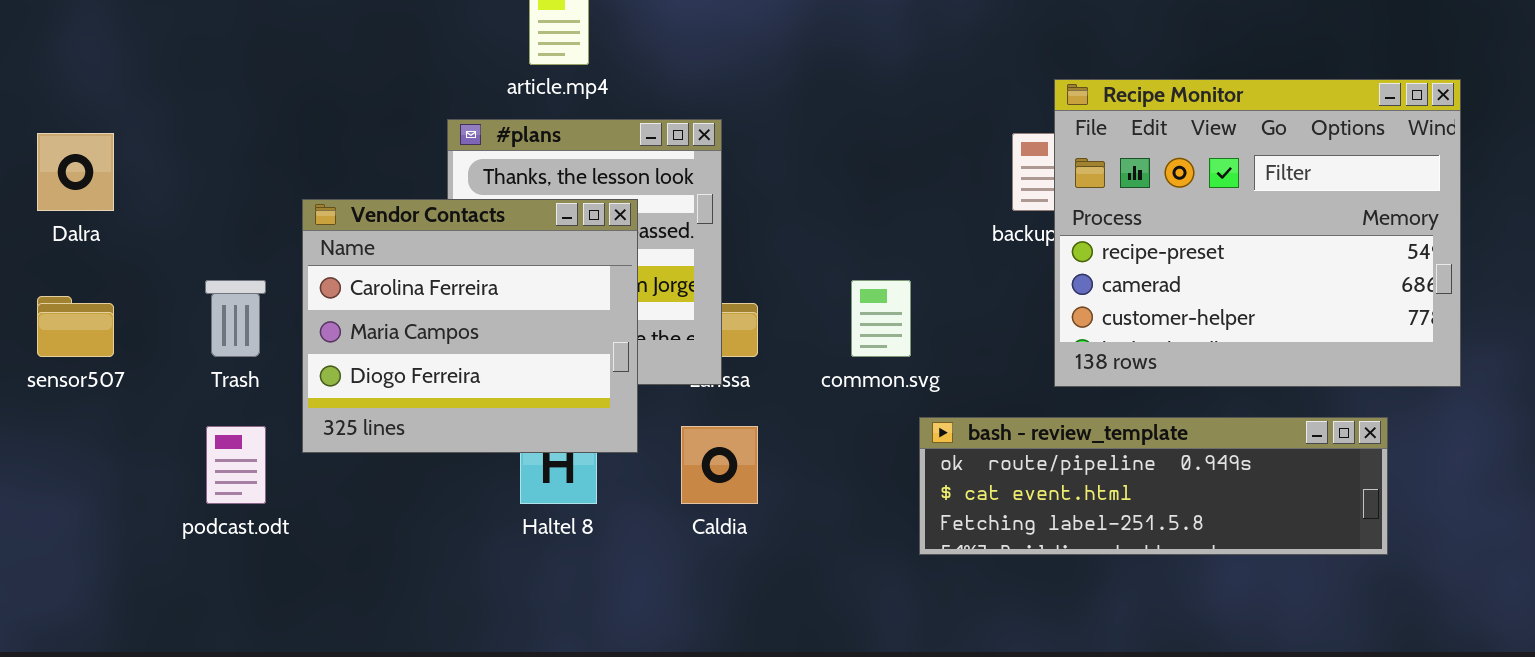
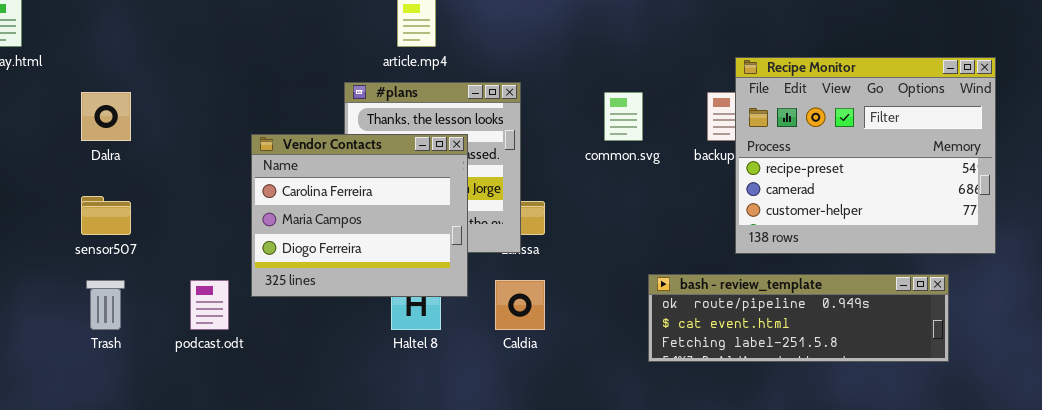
Trash: [205,280,266,357] -> [86,280,125,330], moved
common.svg: [851,280,911,357] -> [604,92,643,141], moved

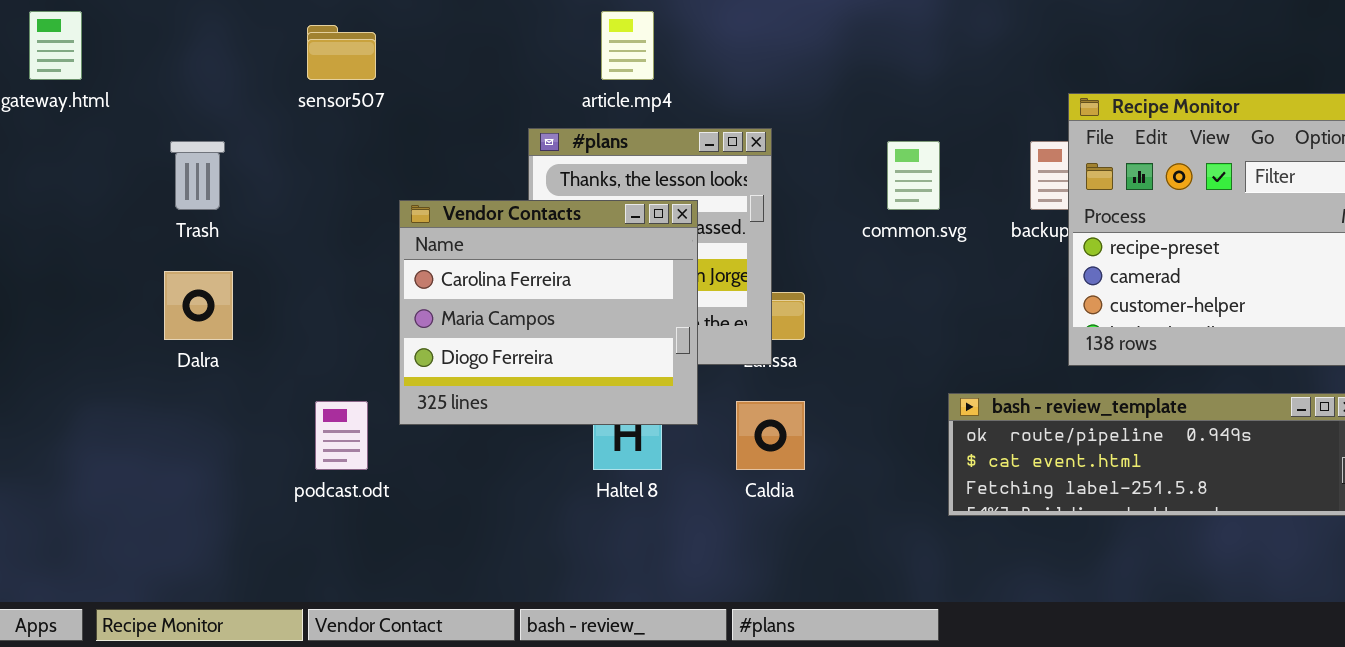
Dalra: [81,92,131,141] -> [164,271,233,340], moved
sensor507: [81,196,131,235] -> [307,25,376,80], moved
Trash: [86,280,125,330] -> [170,141,225,210], moved

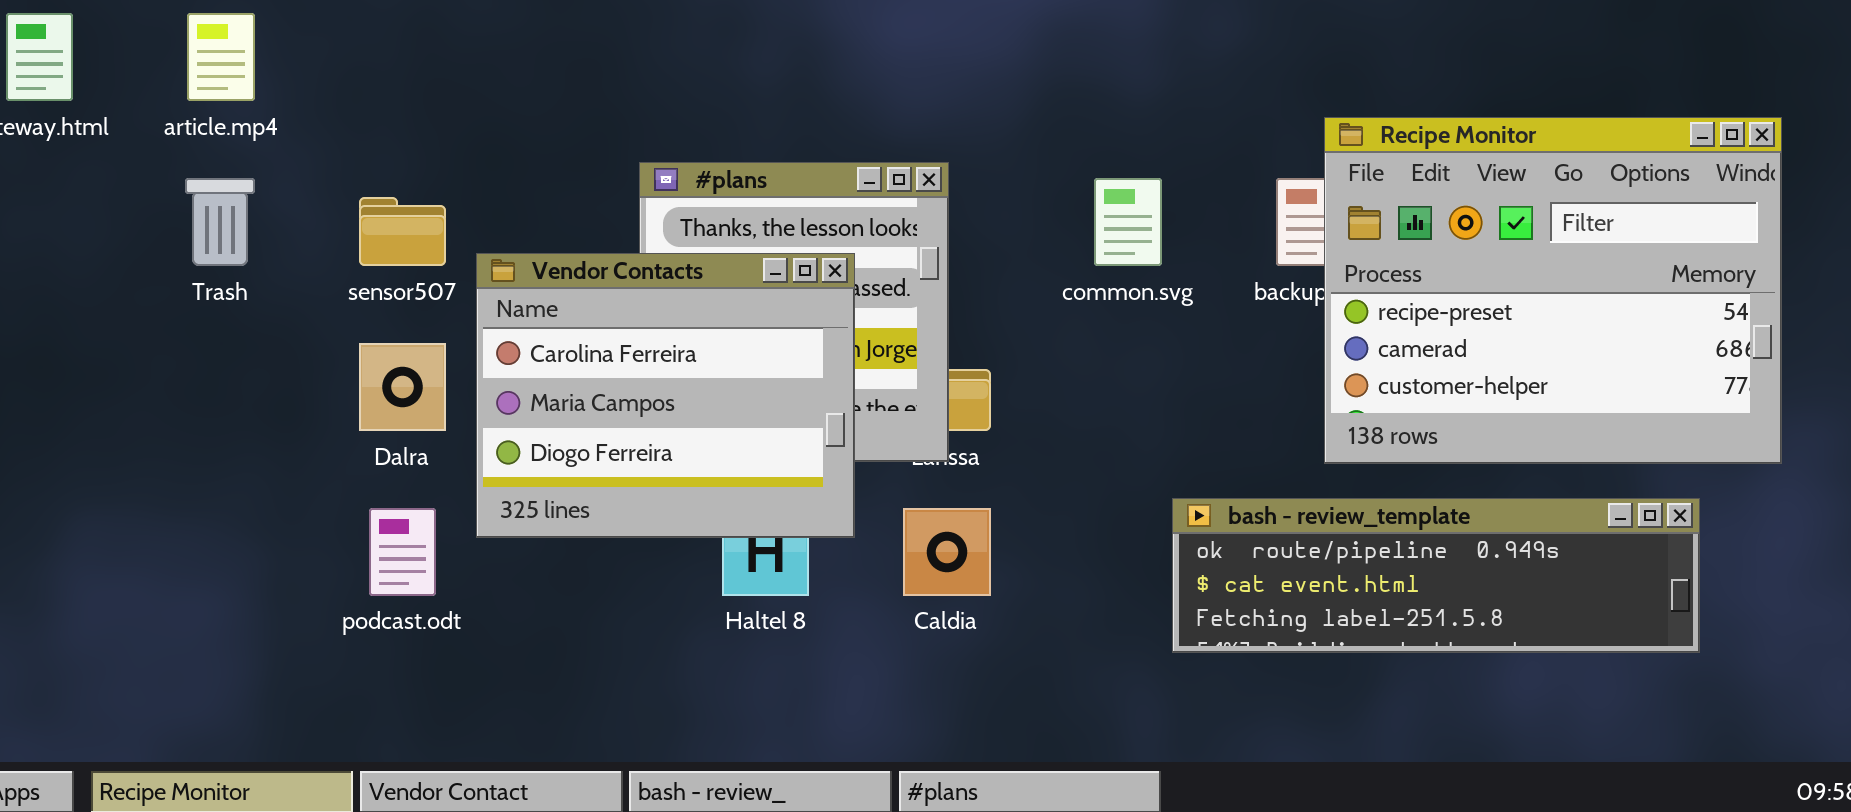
article.mp4: [601,11,654,80] -> [187,13,255,101], moved
sensor507: [307,25,376,80] -> [359,197,446,266], moved
Dalra: [164,271,233,340] -> [359,343,446,431], moved

